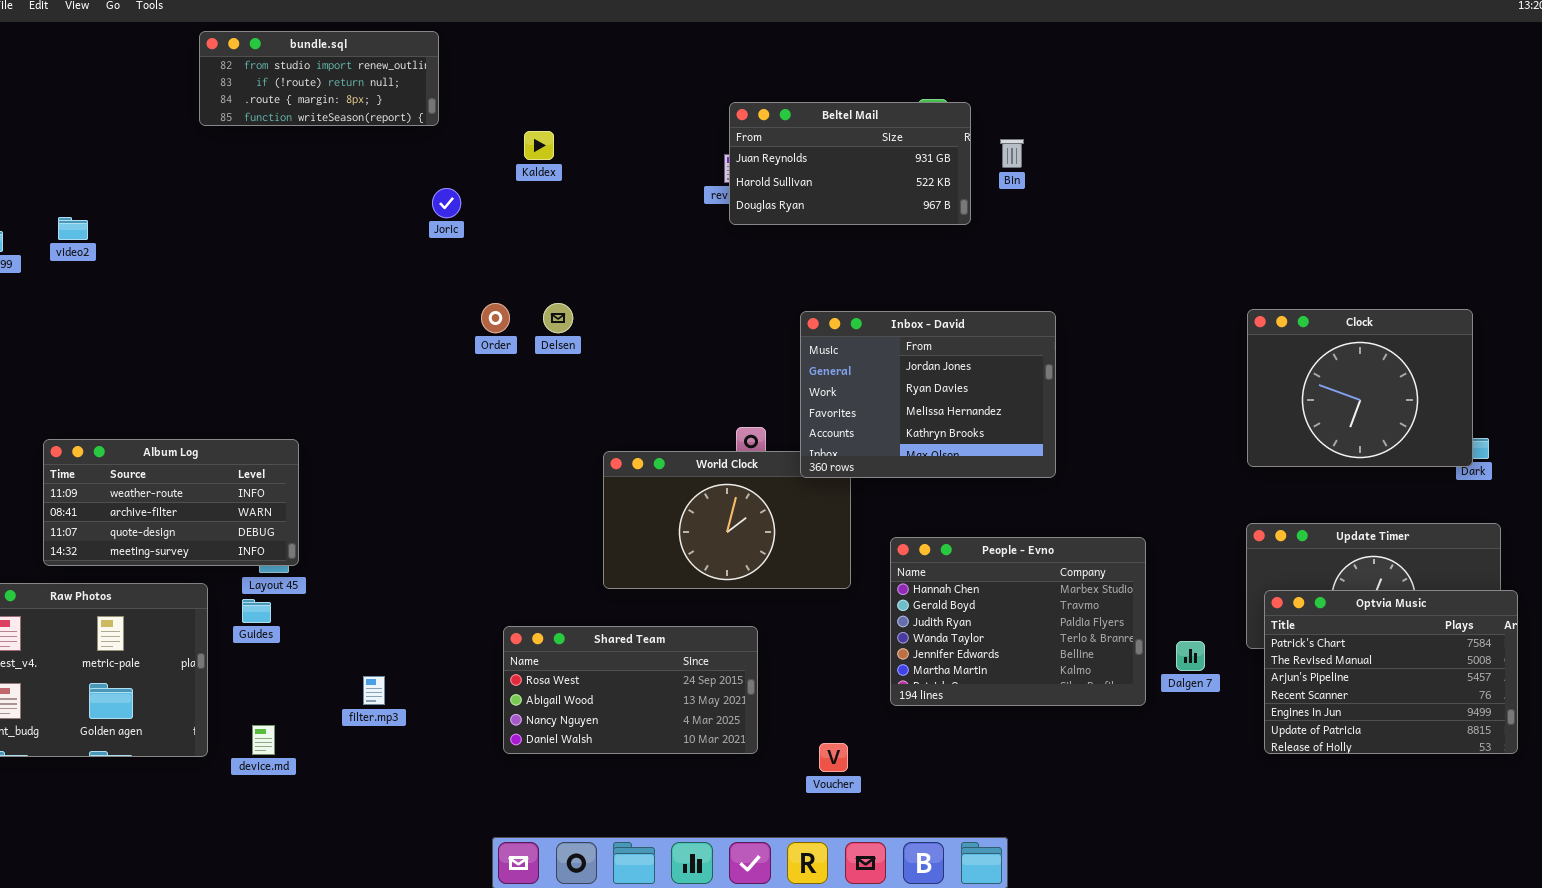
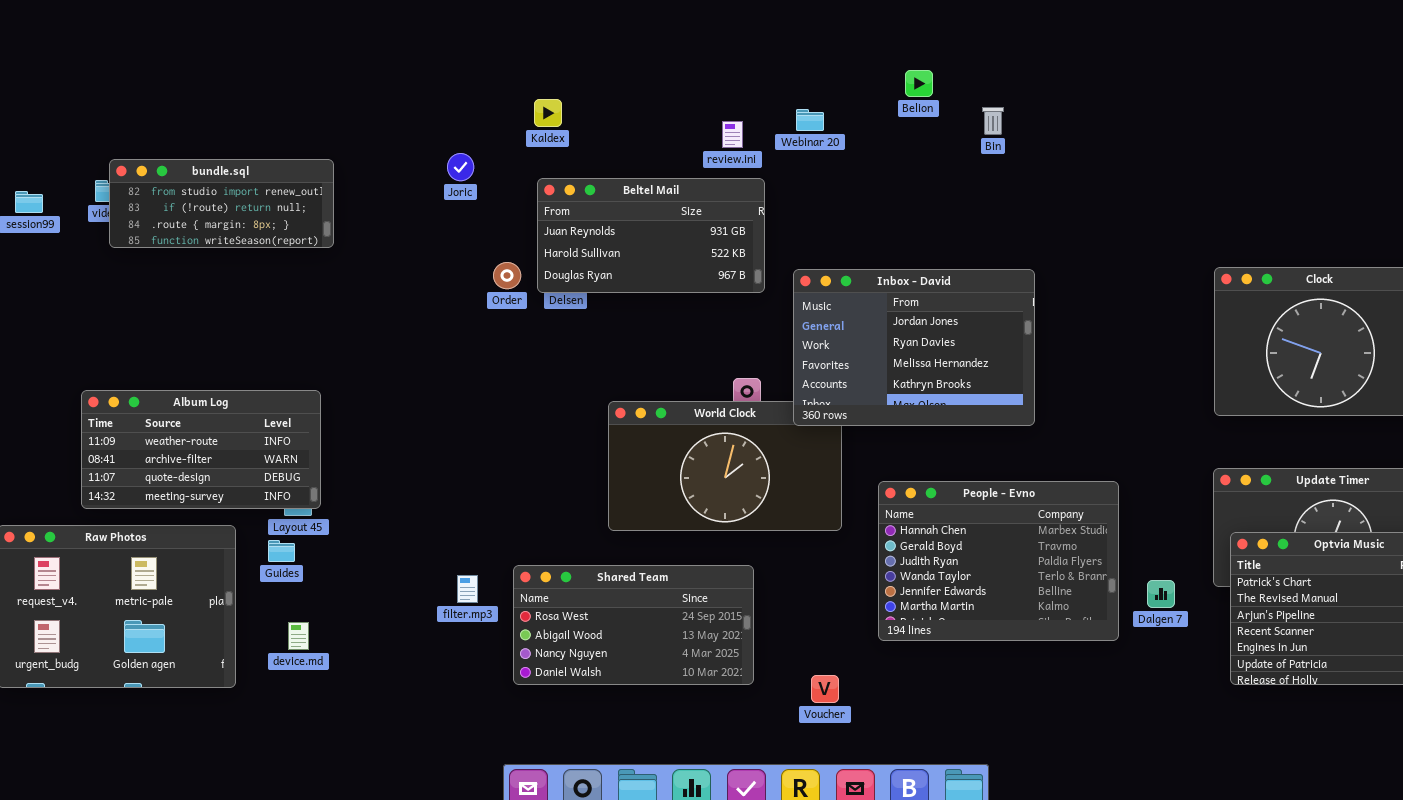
bundle.sql: [199,31,439,126] -> [109,159,334,248], moved
Beltel Mail: [729,102,971,225] -> [537,178,765,293], moved
filter.mp3: [363,676,385,705] -> [457,575,478,603], moved
device.md: [252,725,275,755] -> [288,622,309,650], moved

